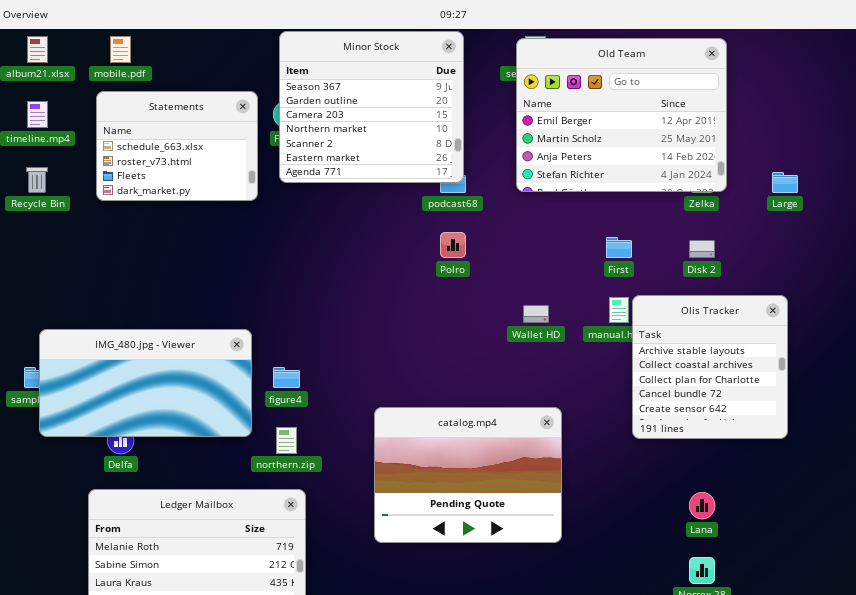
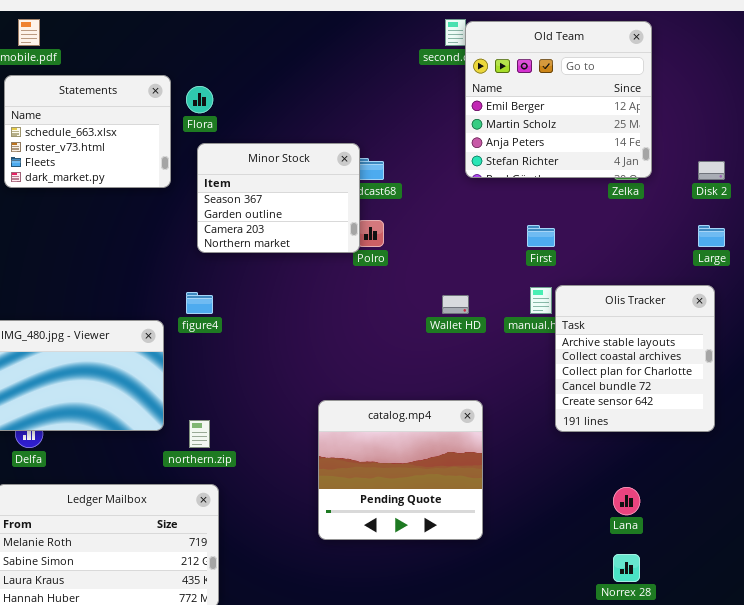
Minor Stock: [279,31,464,183] -> [197,143,360,253], moved, resized
Old Team: [516,38,727,192] -> [465,21,652,178], resized
Large: [772,172,798,193] -> [698,225,725,247], moved
Disk 2: [689,240,715,258] -> [698,161,725,180], moved
figure4: [273,367,300,388] -> [186,292,213,314], moved
catalog.mp4: [374,407,562,543] -> [318,400,483,540], resized

